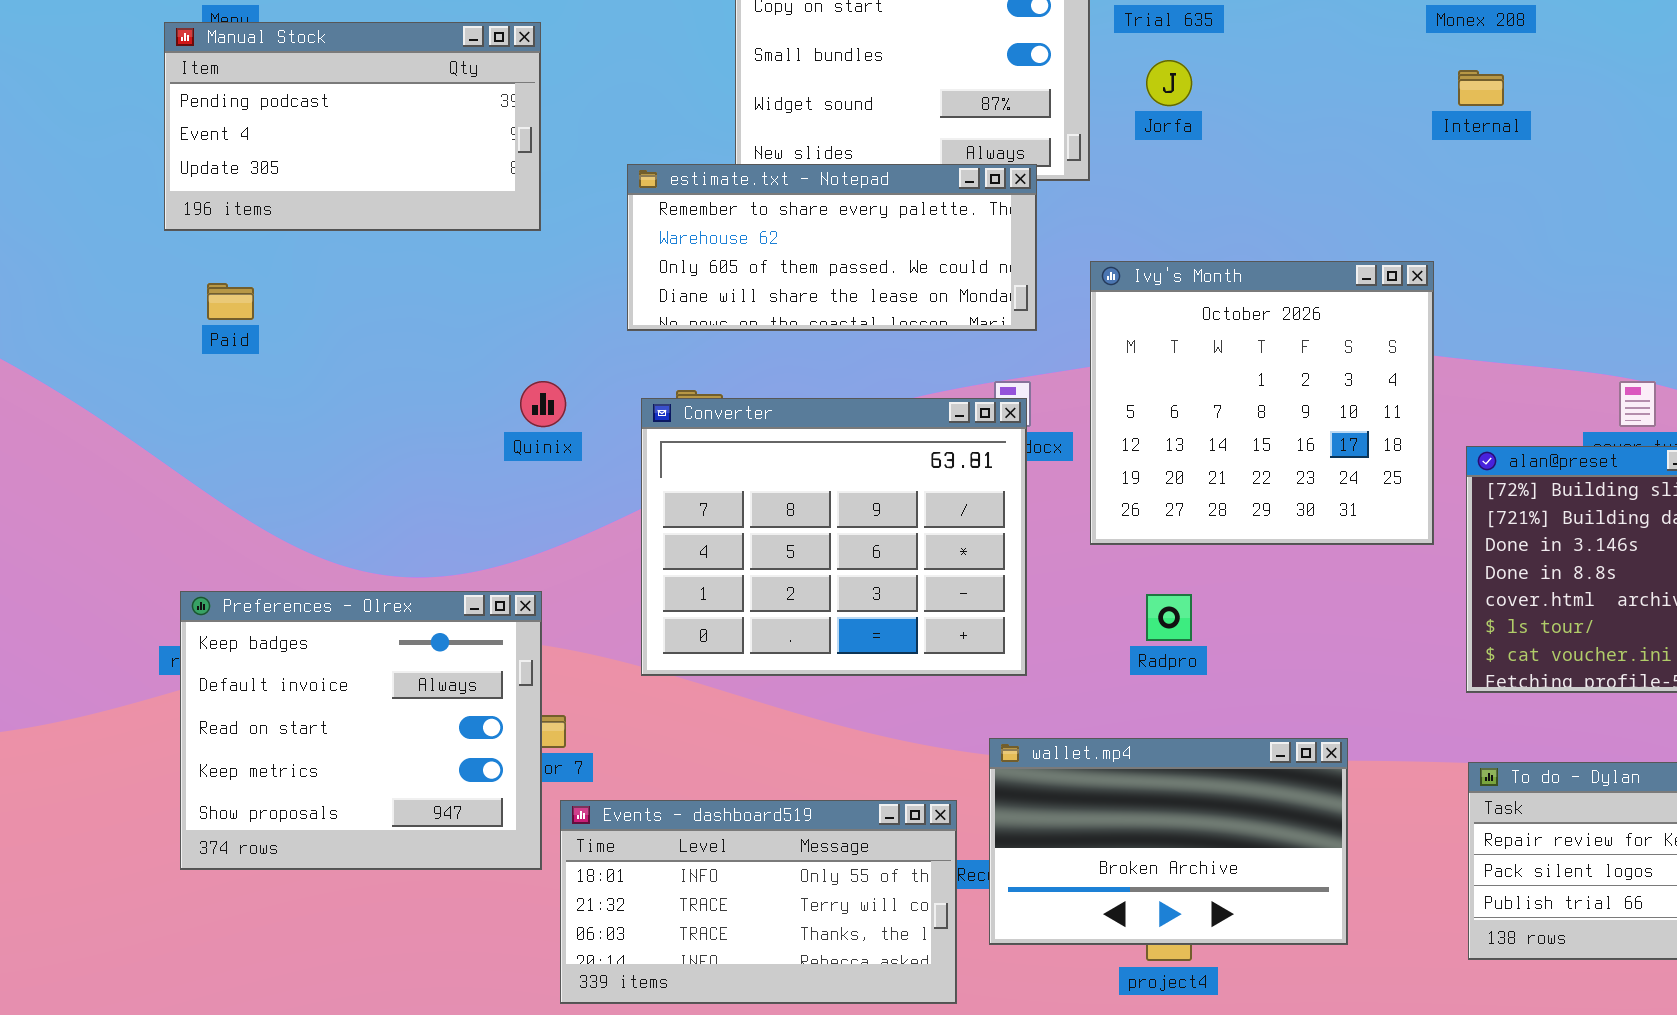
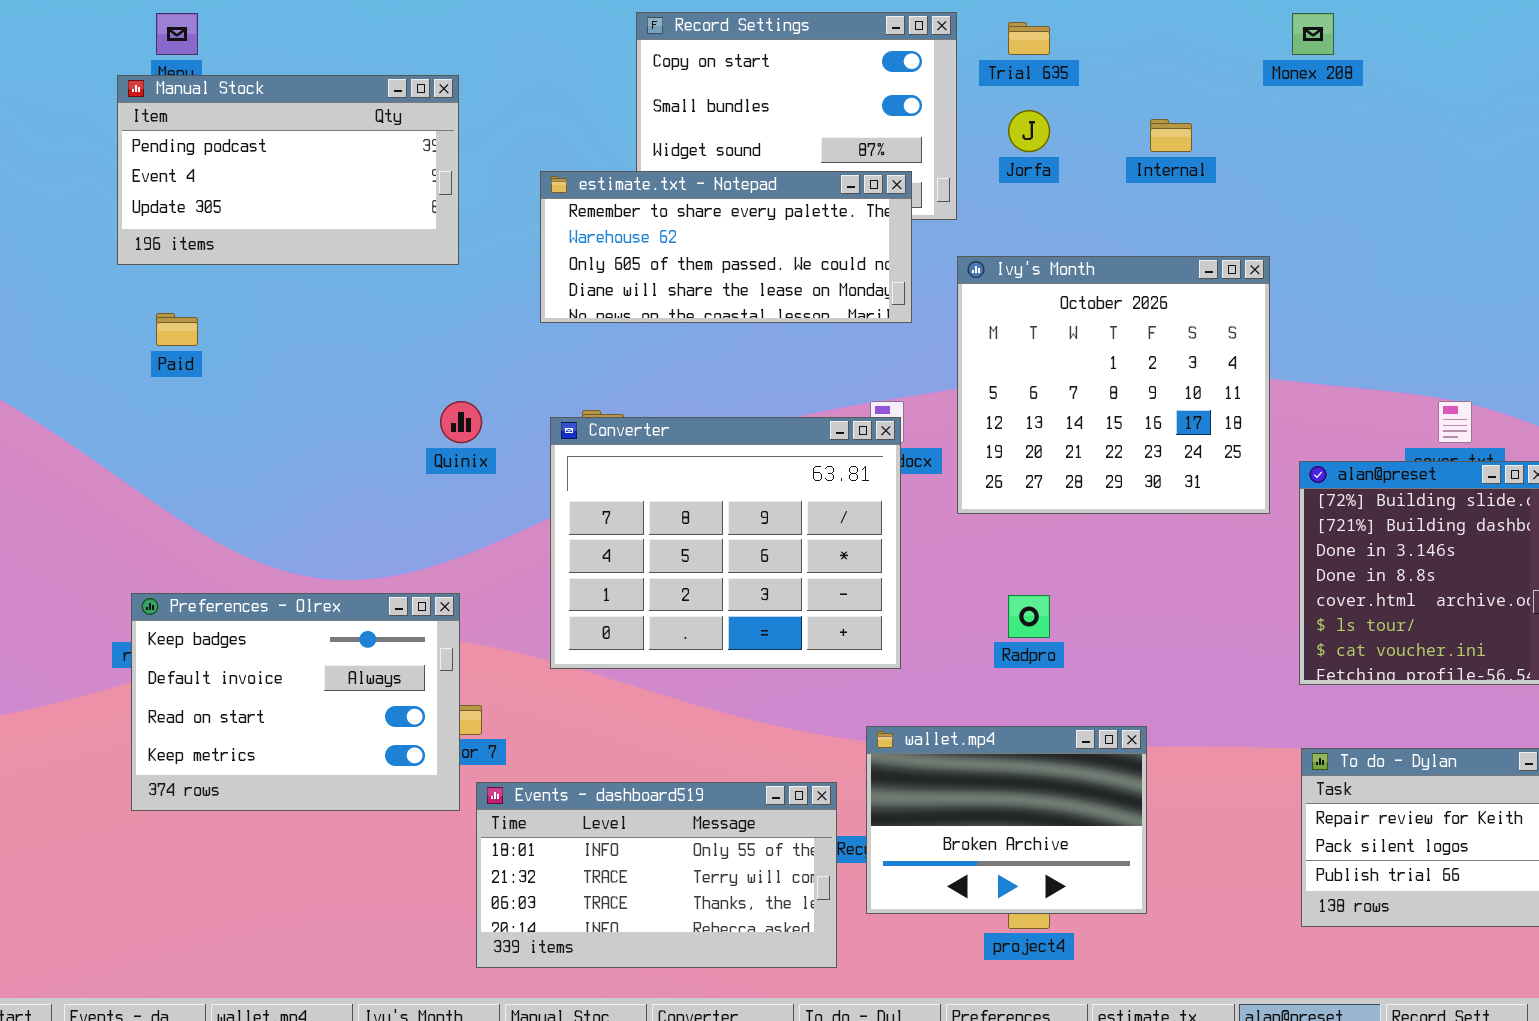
Internal: [1458,70,1504,106] -> [1150,119,1192,152], moved
estimate.txt - Notepad: [627,164,1037,331] -> [540,171,912,323], moved
Ivy's Month: [1090,261,1434,545] -> [957,256,1270,514], moved
Preferences - Olrex: [180,591,542,870] -> [131,593,460,811], resized
wallet.mp4: [989,738,1348,945] -> [866,726,1147,914], resized

